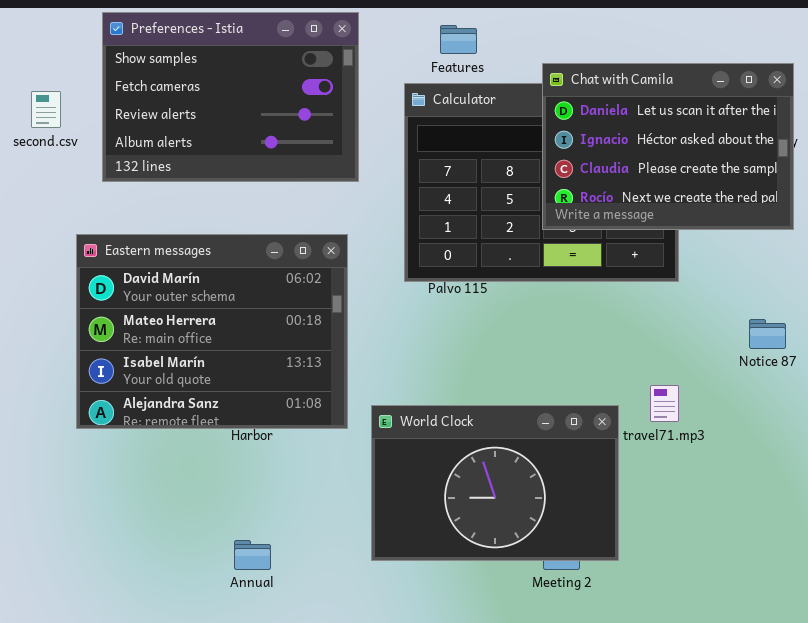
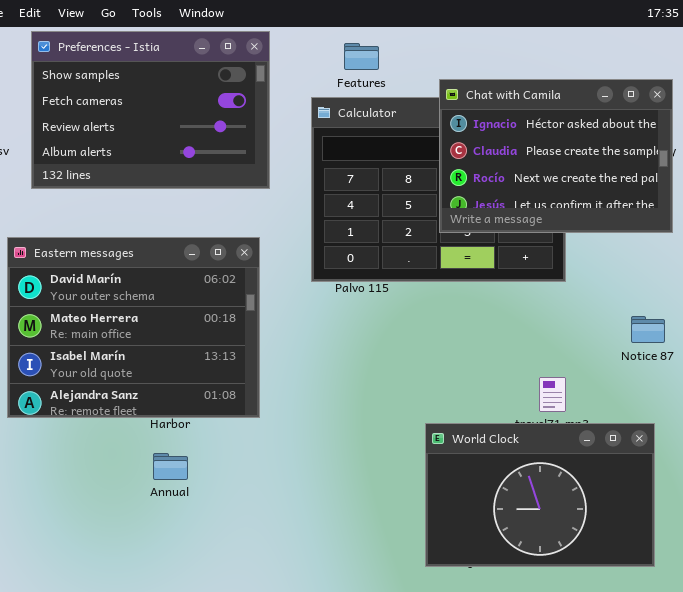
Chat with Camila: [542,63,794,230] -> [439,79,673,233], scrolled down 1 row
World Clock: [371,405,619,561] -> [425,423,655,567], moved
Annual: [234,540,271,570] -> [153,453,188,480], moved

